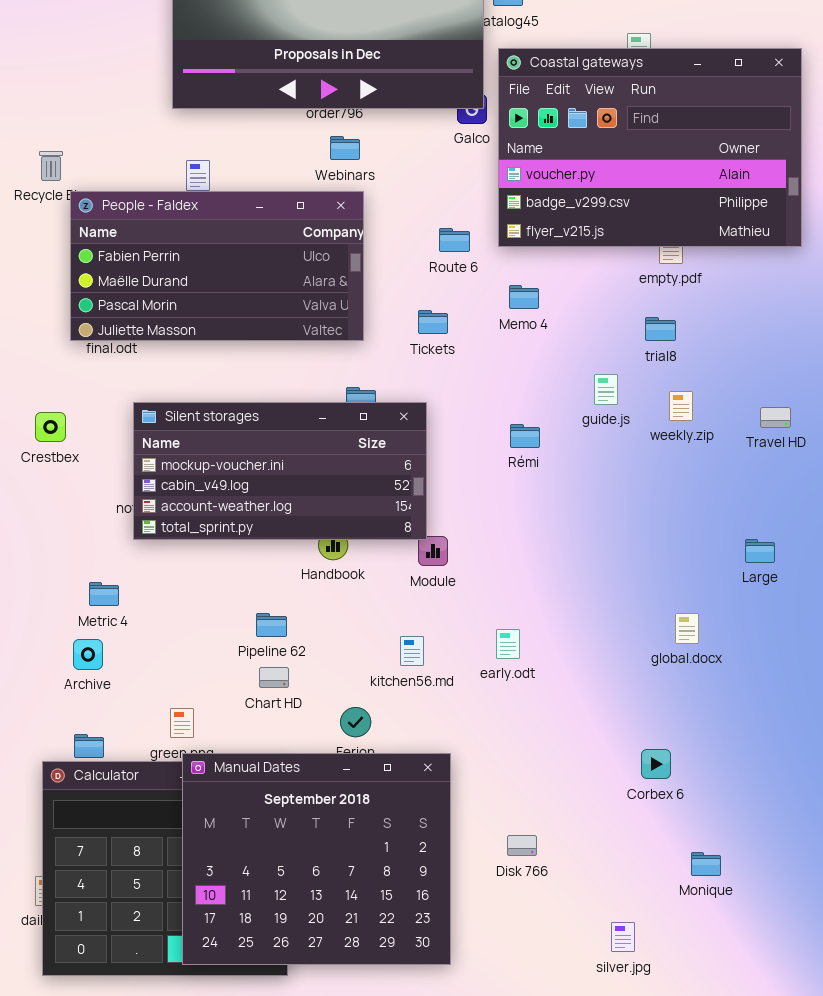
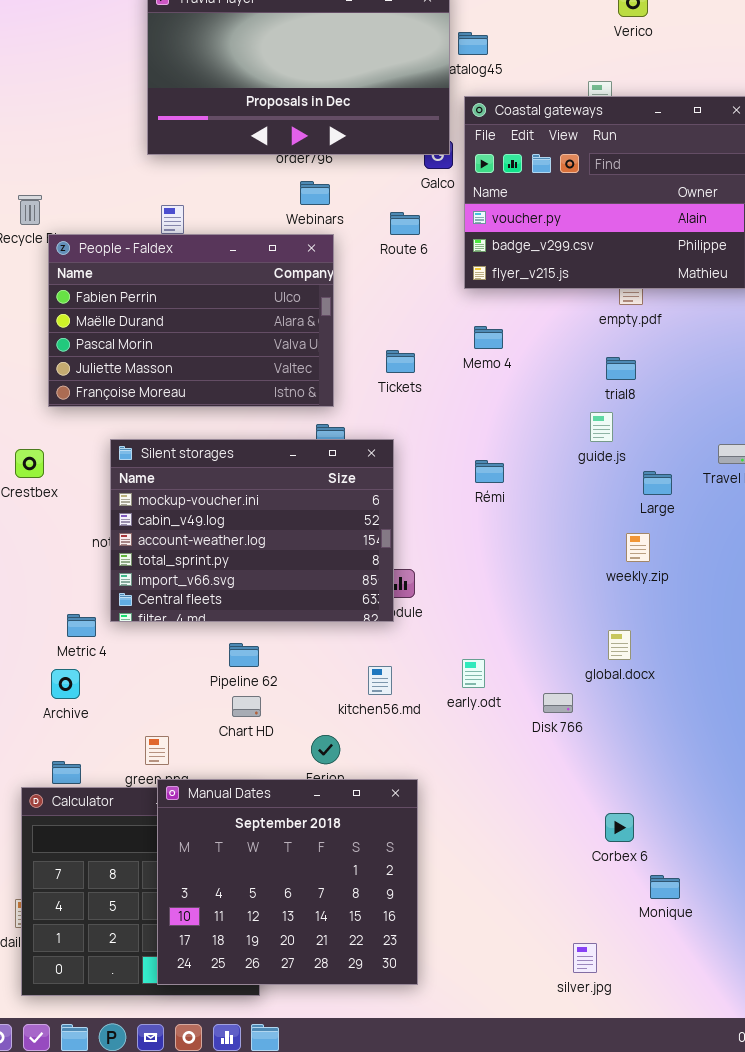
People - Faldex: [70,191,364,341] -> [48,234,334,407], resized
Route 6: [439,228,470,252] -> [390,212,420,235], moved
guide.js: [594,374,618,405] -> [590,412,613,442], moved
weekly.zip: [669,391,693,421] -> [626,533,650,562], moved
Silent storages: [133,402,427,540] -> [110,439,394,622], resized
Large: [745,539,775,563] -> [643,471,672,495], moved
global.docx: [675,613,699,644] -> [608,630,631,660], moved
Corbex 6: [641,749,671,779] -> [605,813,634,842], moved
Disk 766: [507,835,537,856] -> [543,693,573,713], moved

